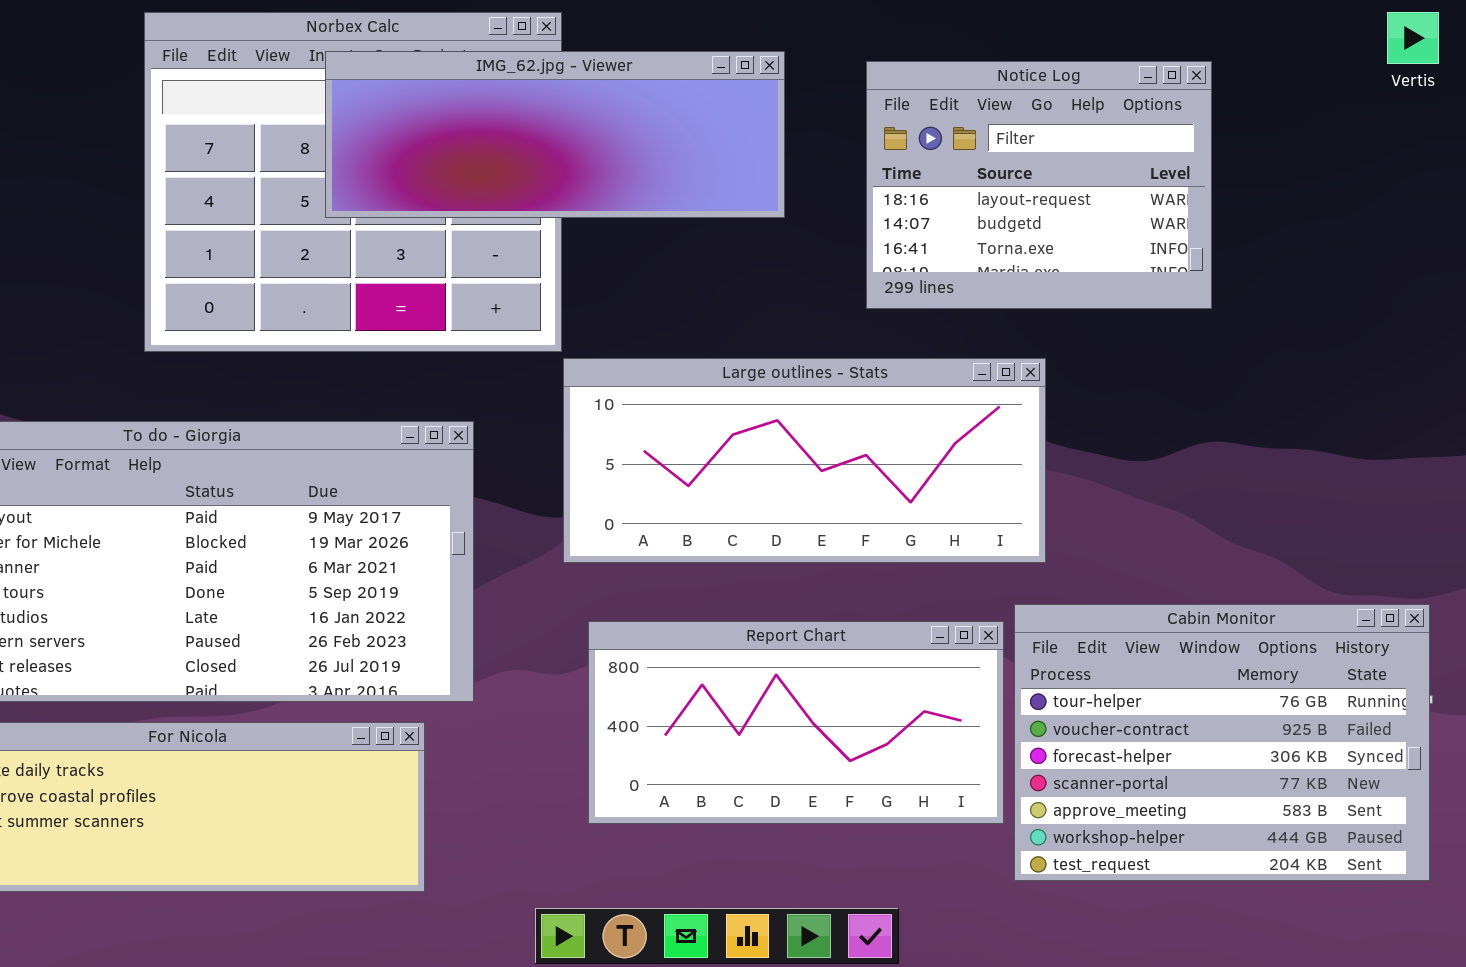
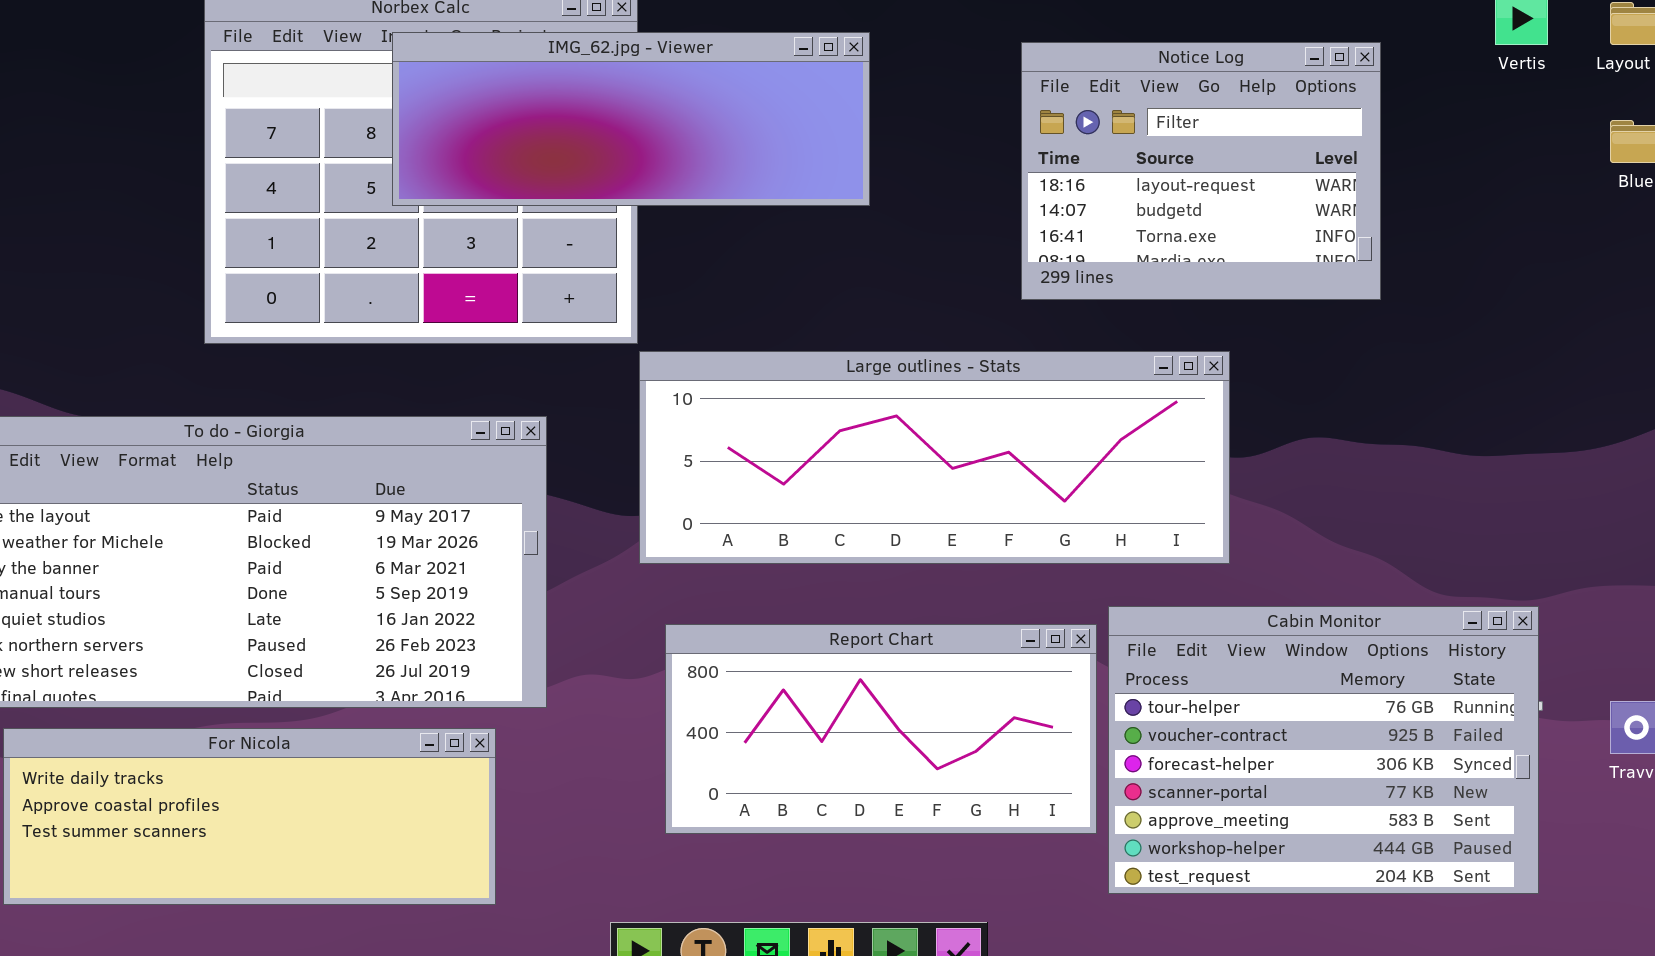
Notice Log: [866,61,1212,309] -> [1021,42,1381,300], moved
Large outlines - Stats: [563,358,1046,563] -> [639,351,1230,564], resized

